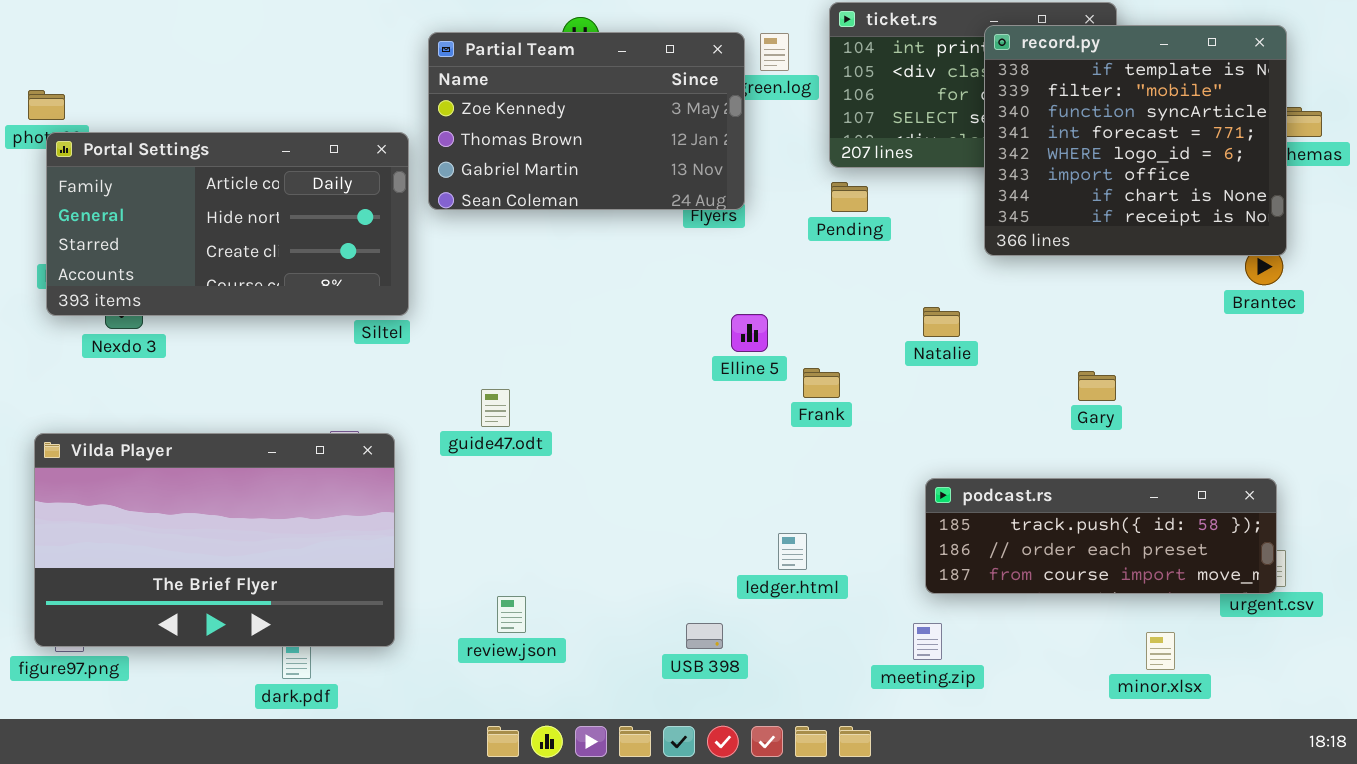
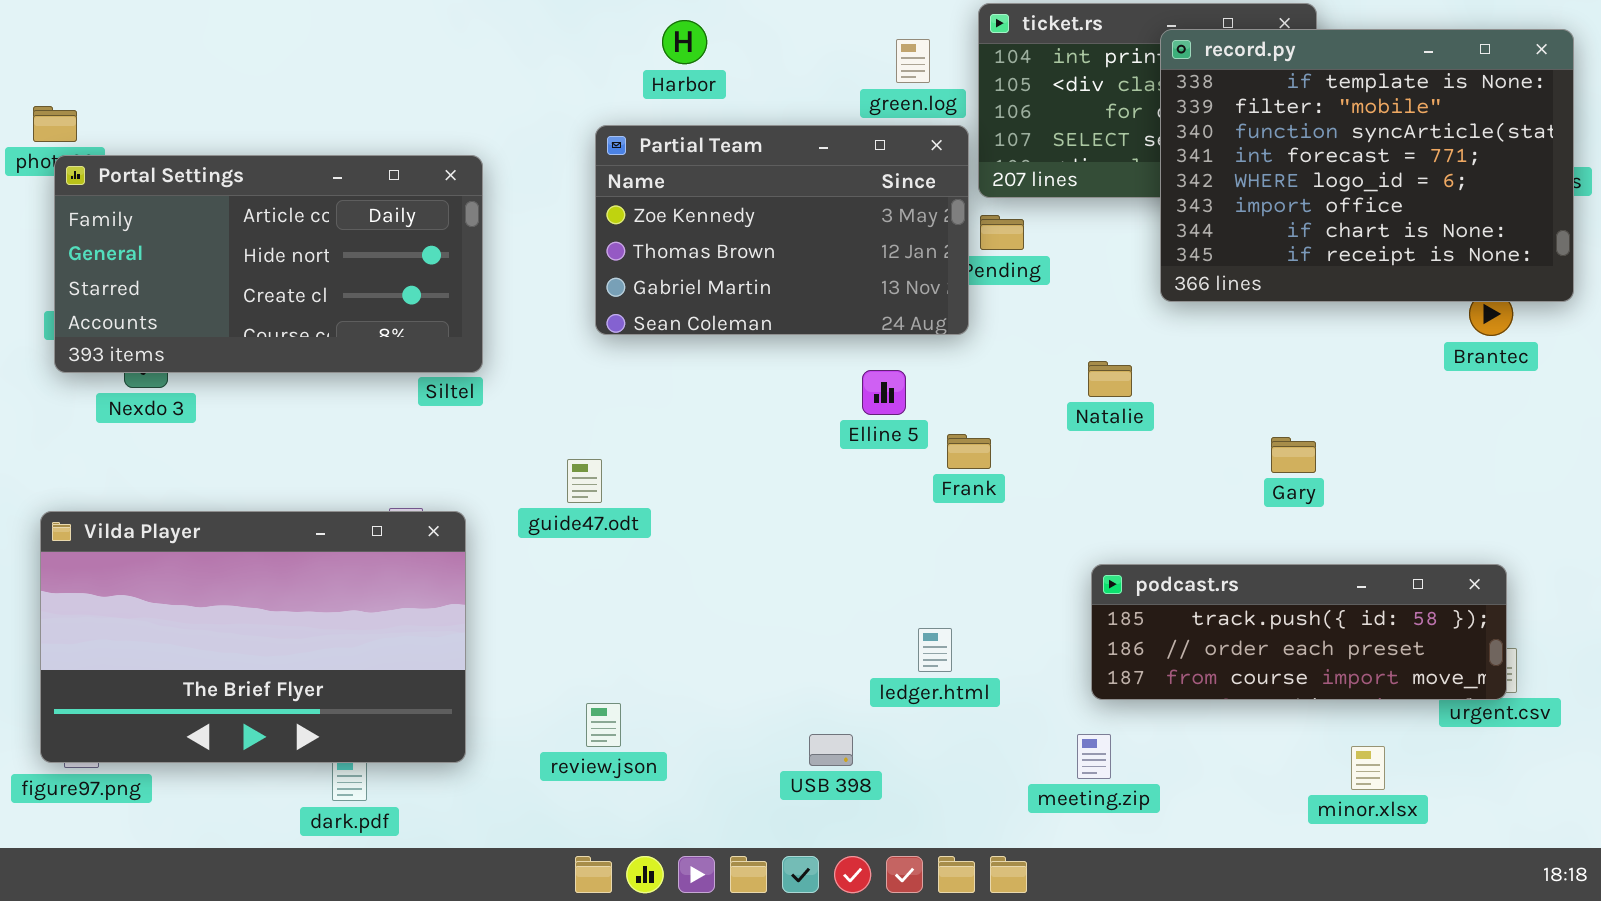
record.py: [984,25,1287,256] -> [1160,29,1574,302], resized
Partial Team: [428,32,745,210] -> [595,125,969,335], moved

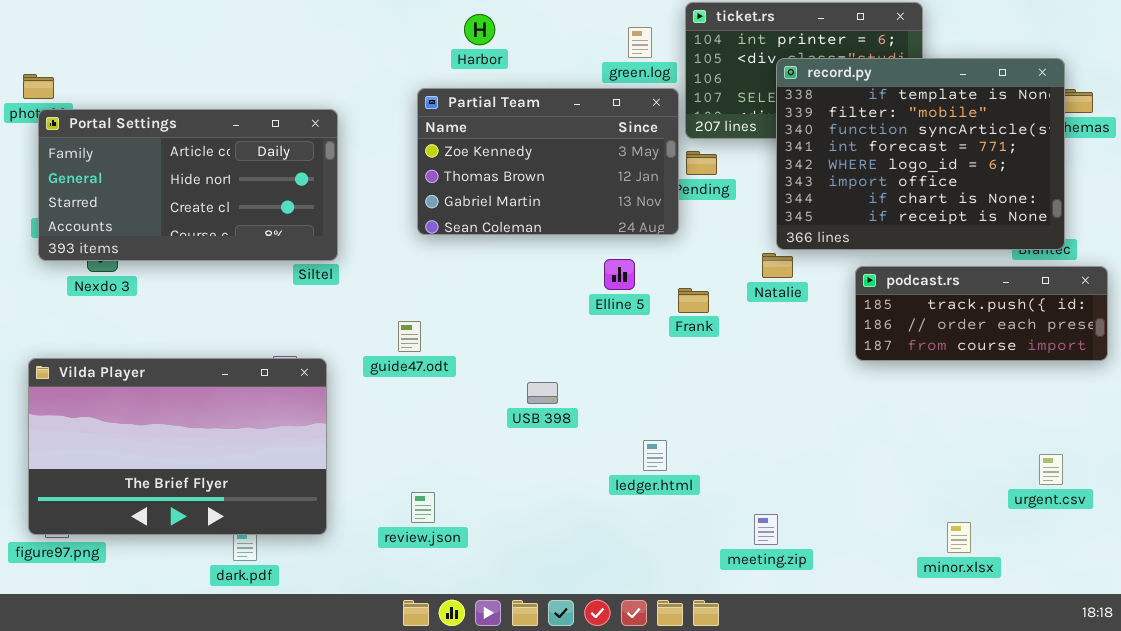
record.py: [1160,29,1574,302] -> [776,58,1065,250], moved
Frank: [947,434,991,469] -> [678,288,709,313], moved
podcast.rs: [1091,564,1507,700] -> [855,266,1108,361], moved, resized
USB 398: [809,734,853,766] -> [527,382,558,404], moved

